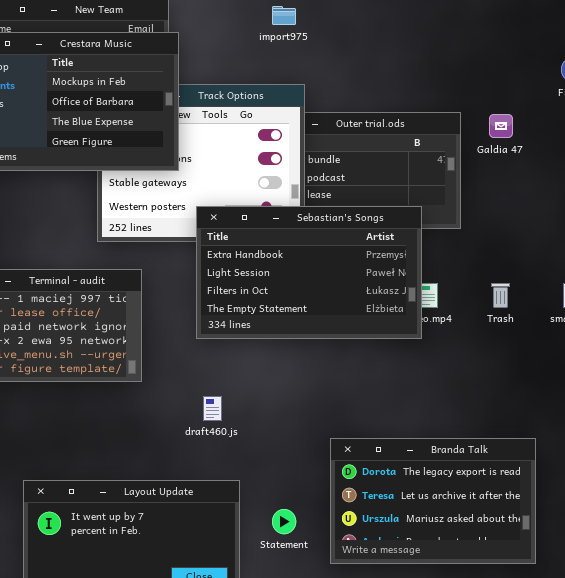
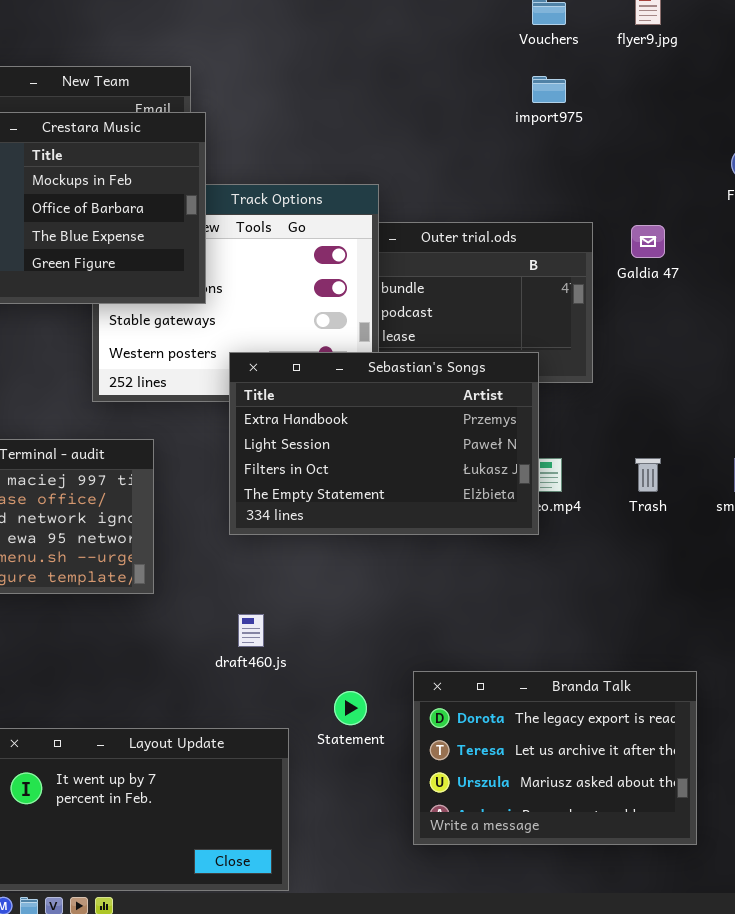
import975: [272,6,296,25] -> [532,76,566,103], moved
Statement: [272,509,296,534] -> [334,691,367,725], moved

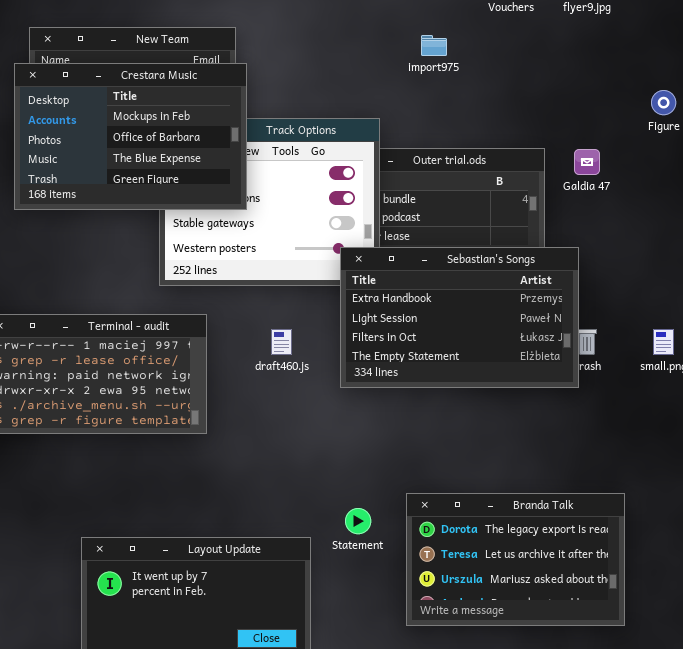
import975: [532,76,566,103] -> [421,35,447,56], moved
Sebastian's Songs: [229,352,539,535] -> [340,247,579,388], moved
draft460.js: [238,614,264,647] -> [271,329,292,355], moved

